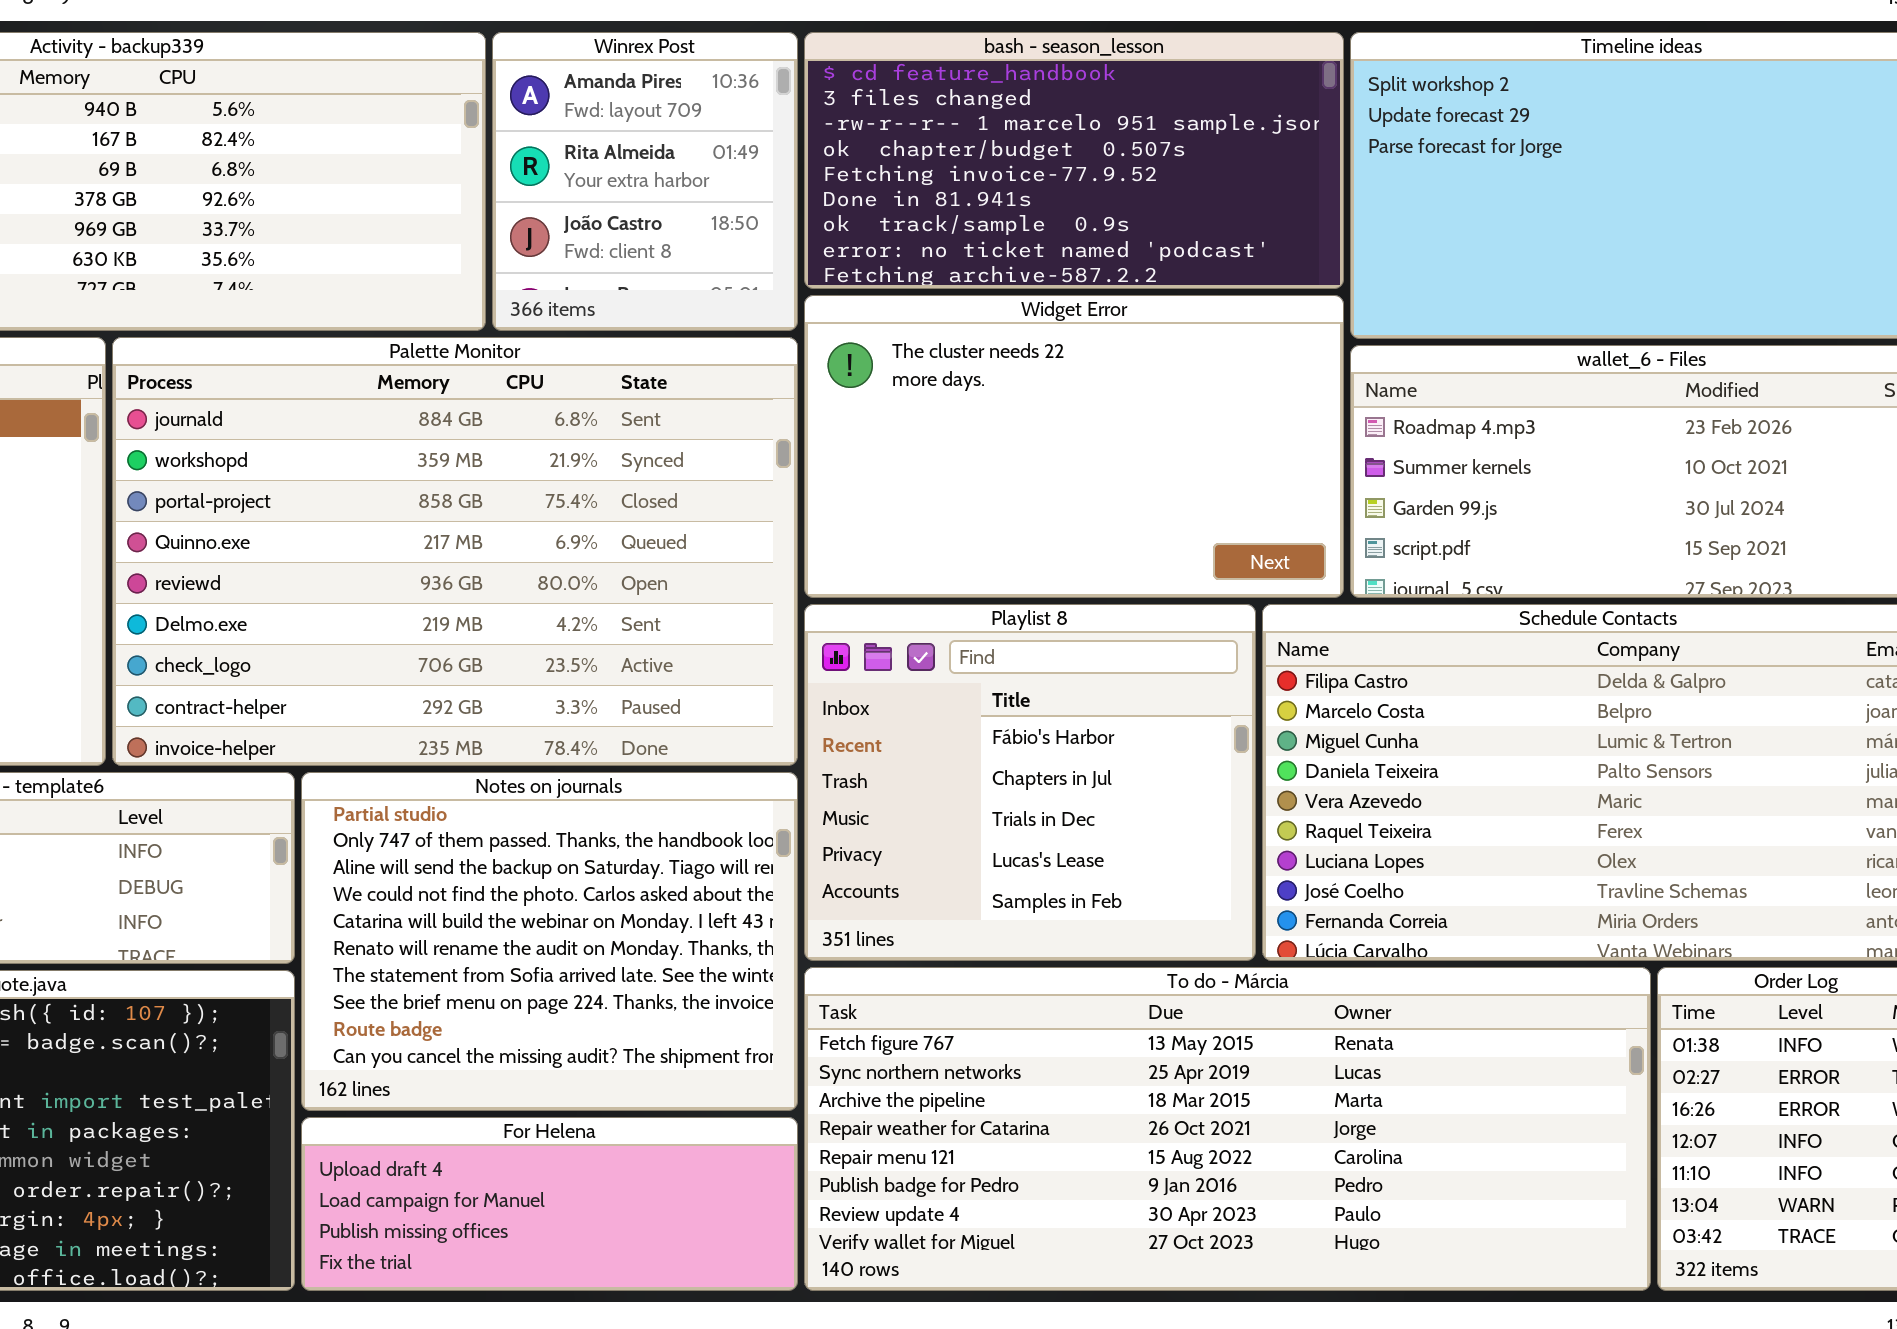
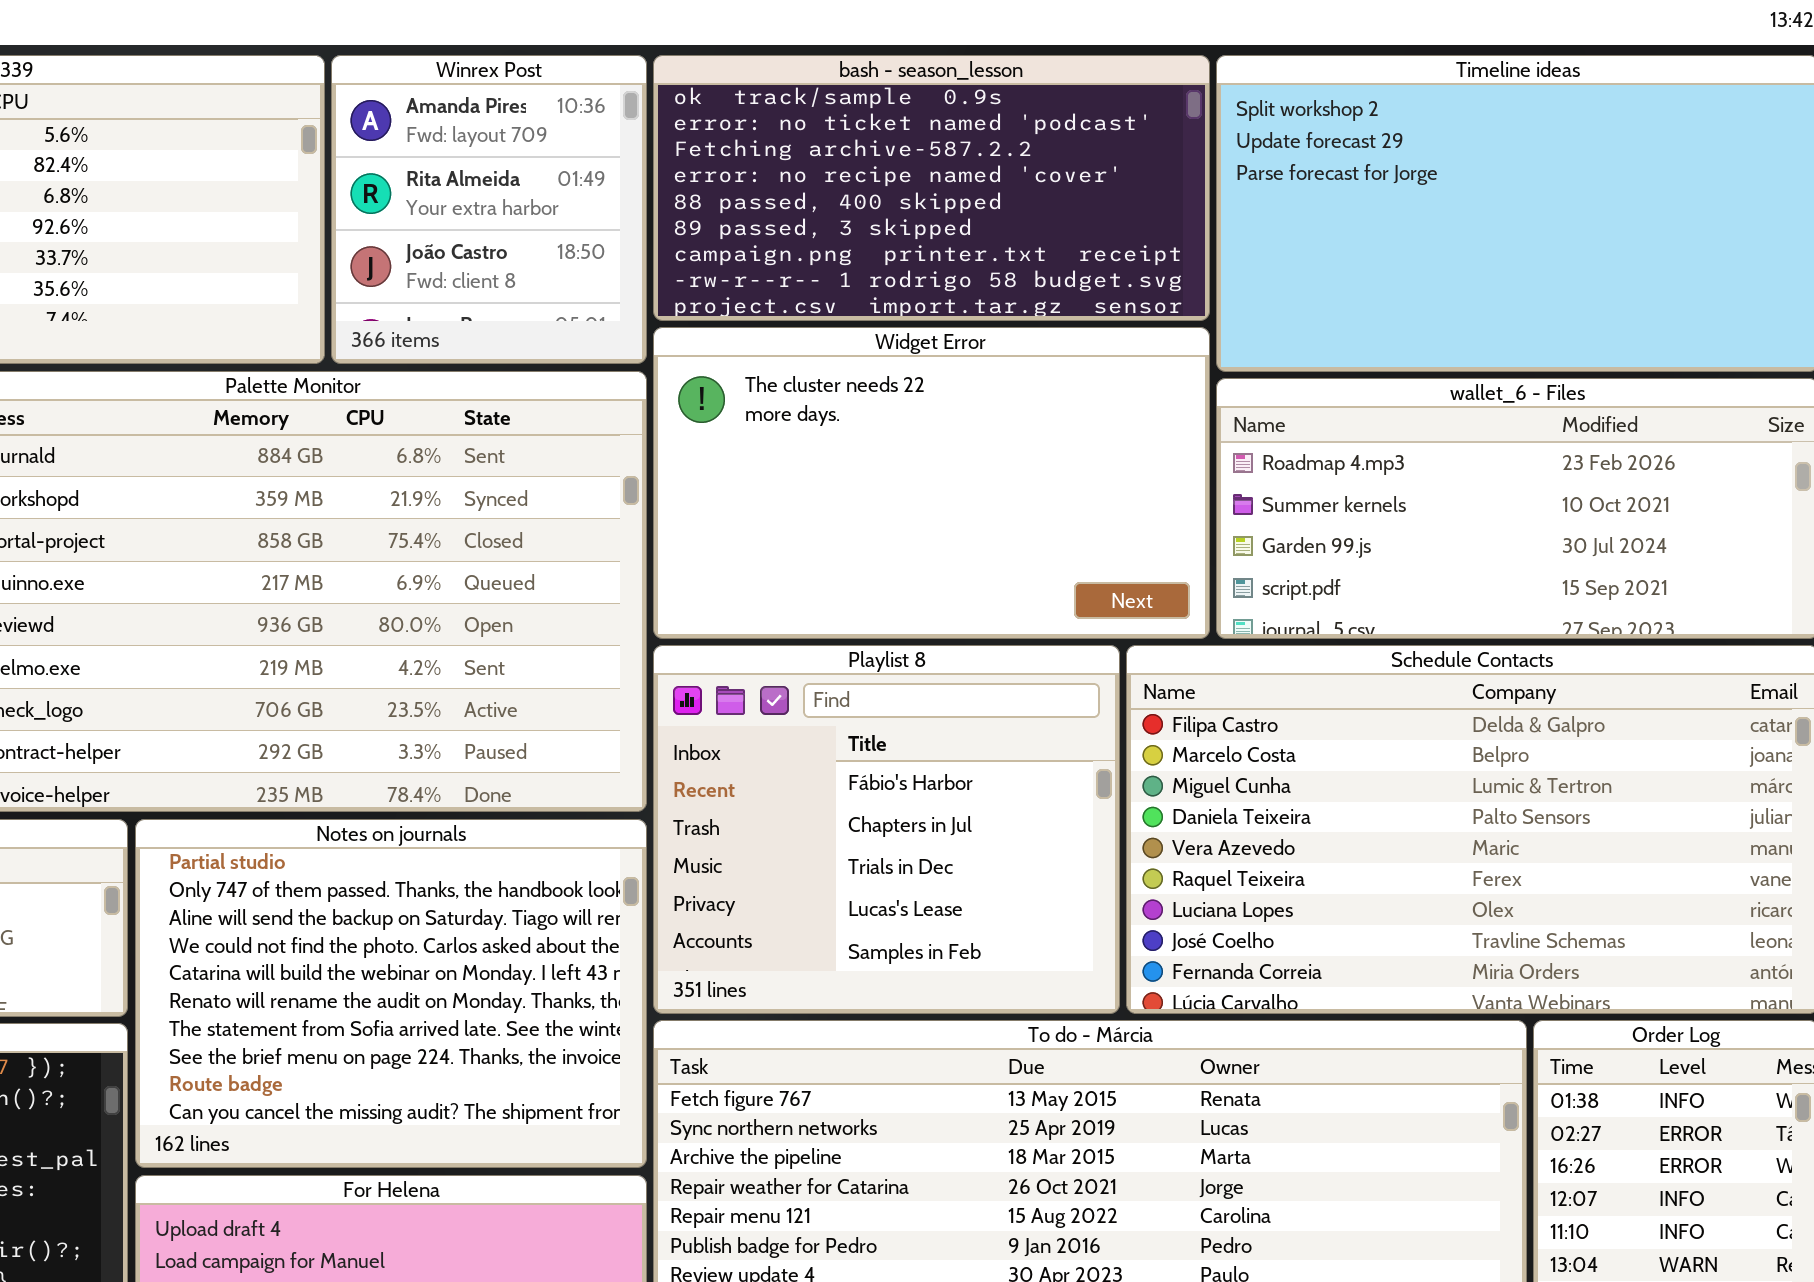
bash - season_lesson: [804,32,1344,289] -> [653,55,1210,321], scrolled down 6 rows

